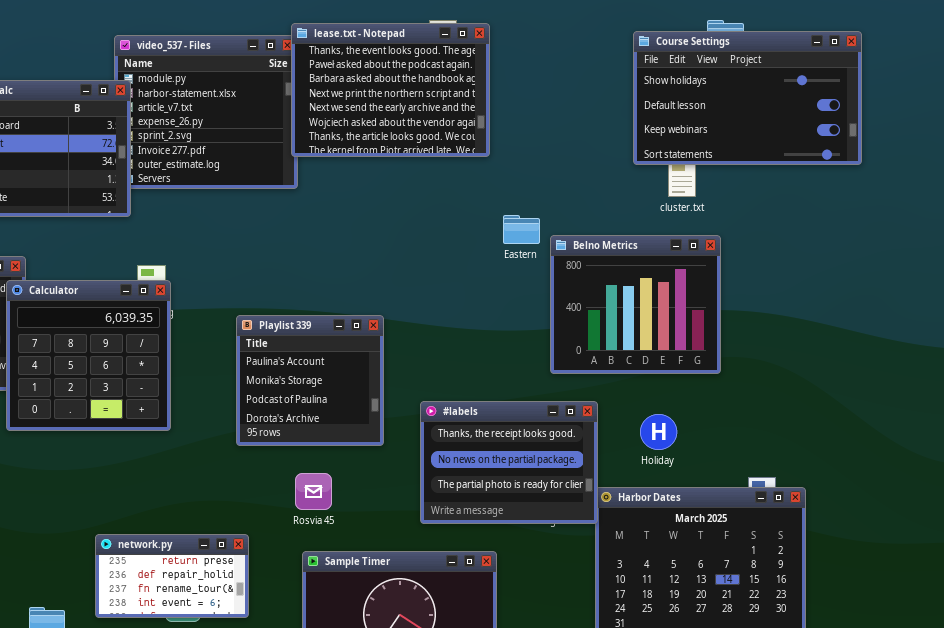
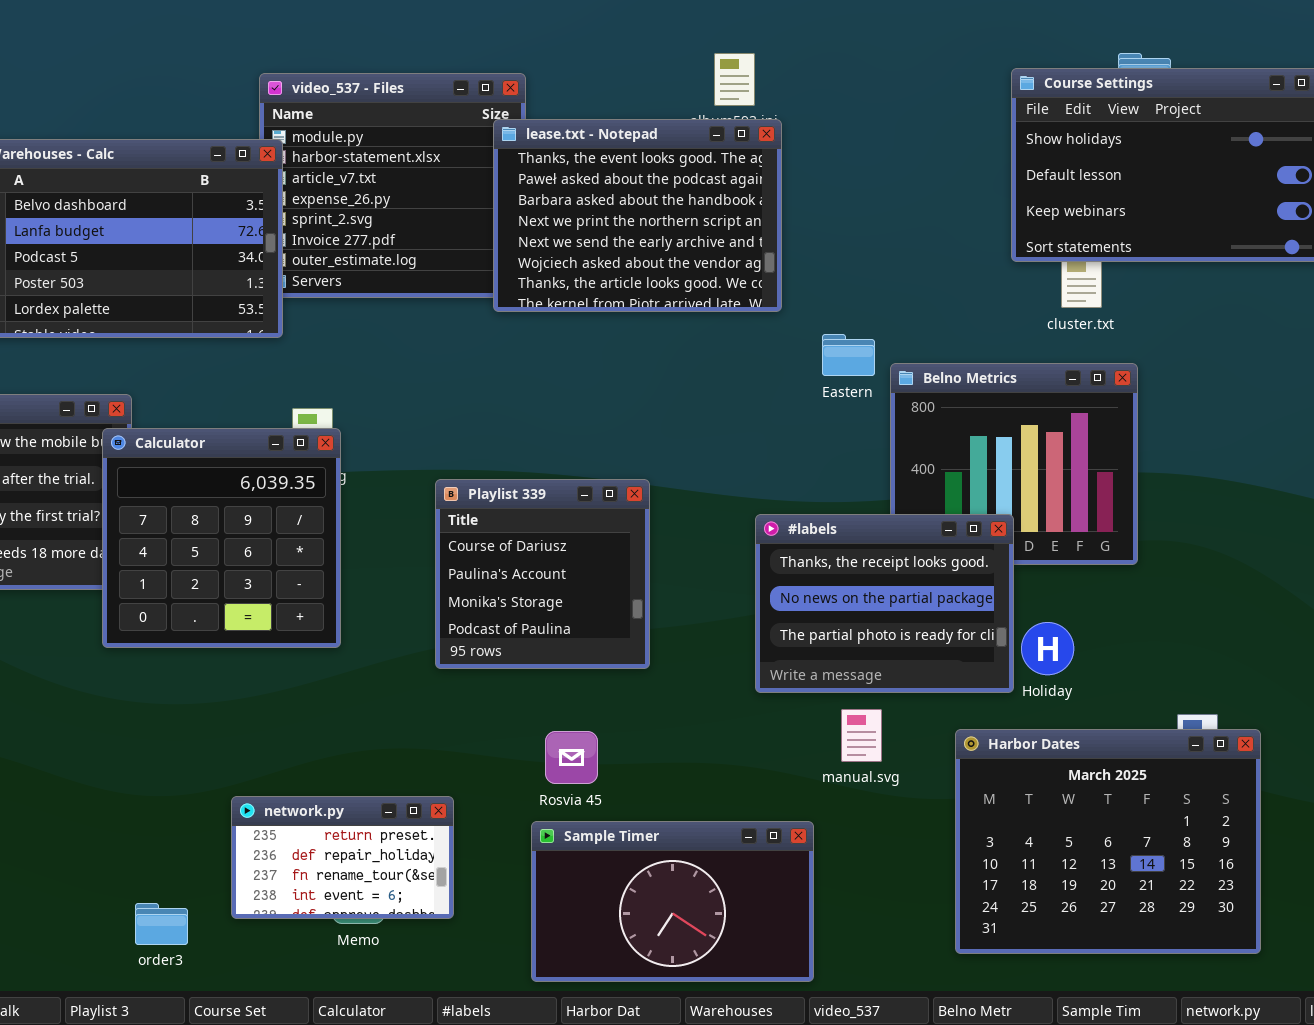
lease.txt - Notepad: [291,23,490,157] -> [493,119,782,312], moved
Playlist 339: [236,315,384,446] -> [435,479,650,669], scrolled up 1 row
#labels: [420,401,598,524] -> [755,514,1014,693], moved
Rosvia 45: [295,473,332,510] -> [545,731,598,784], moved

